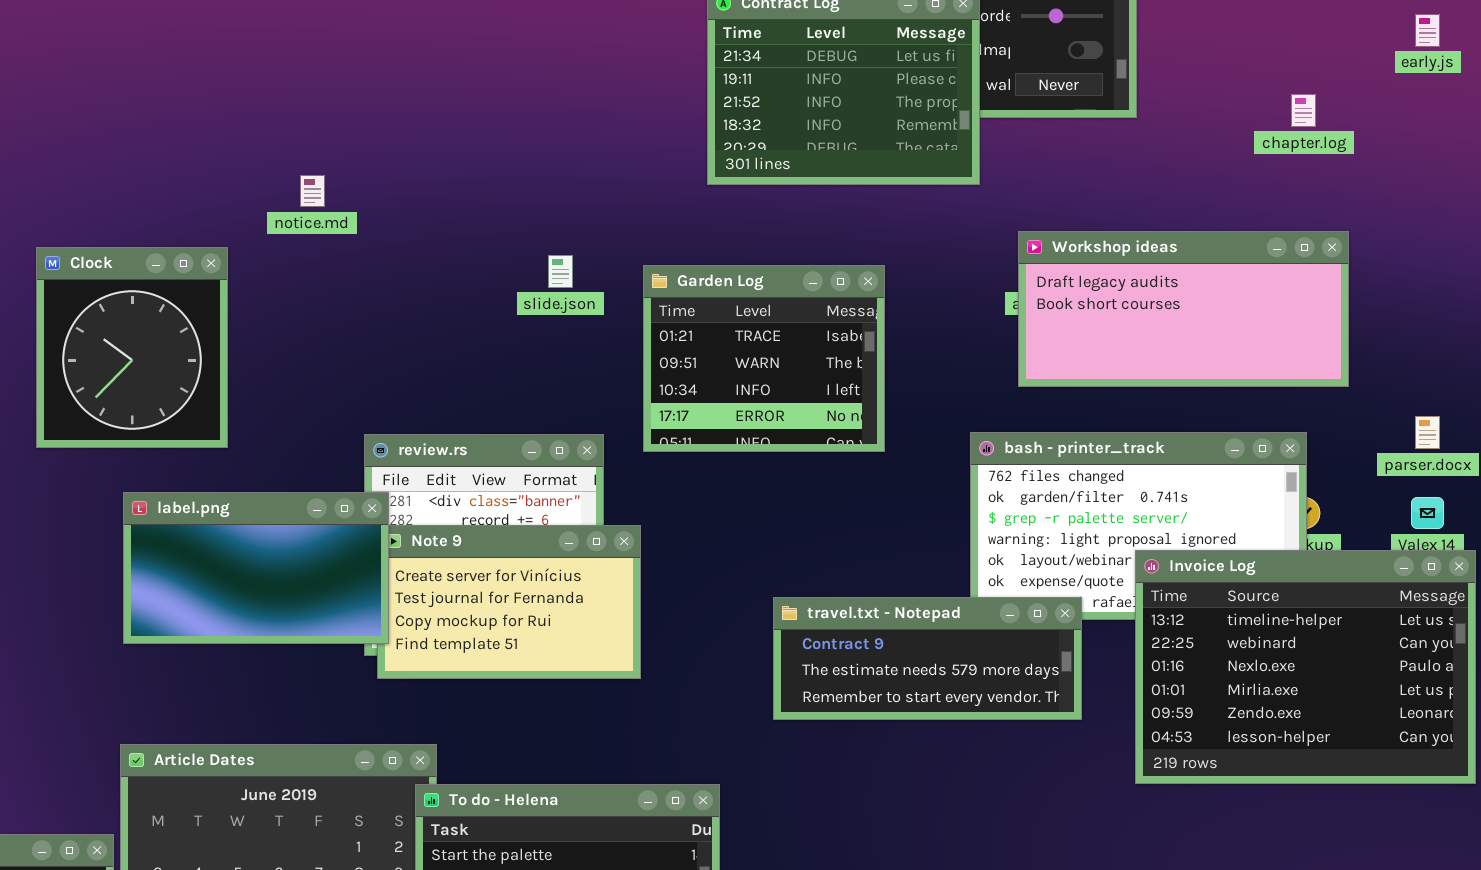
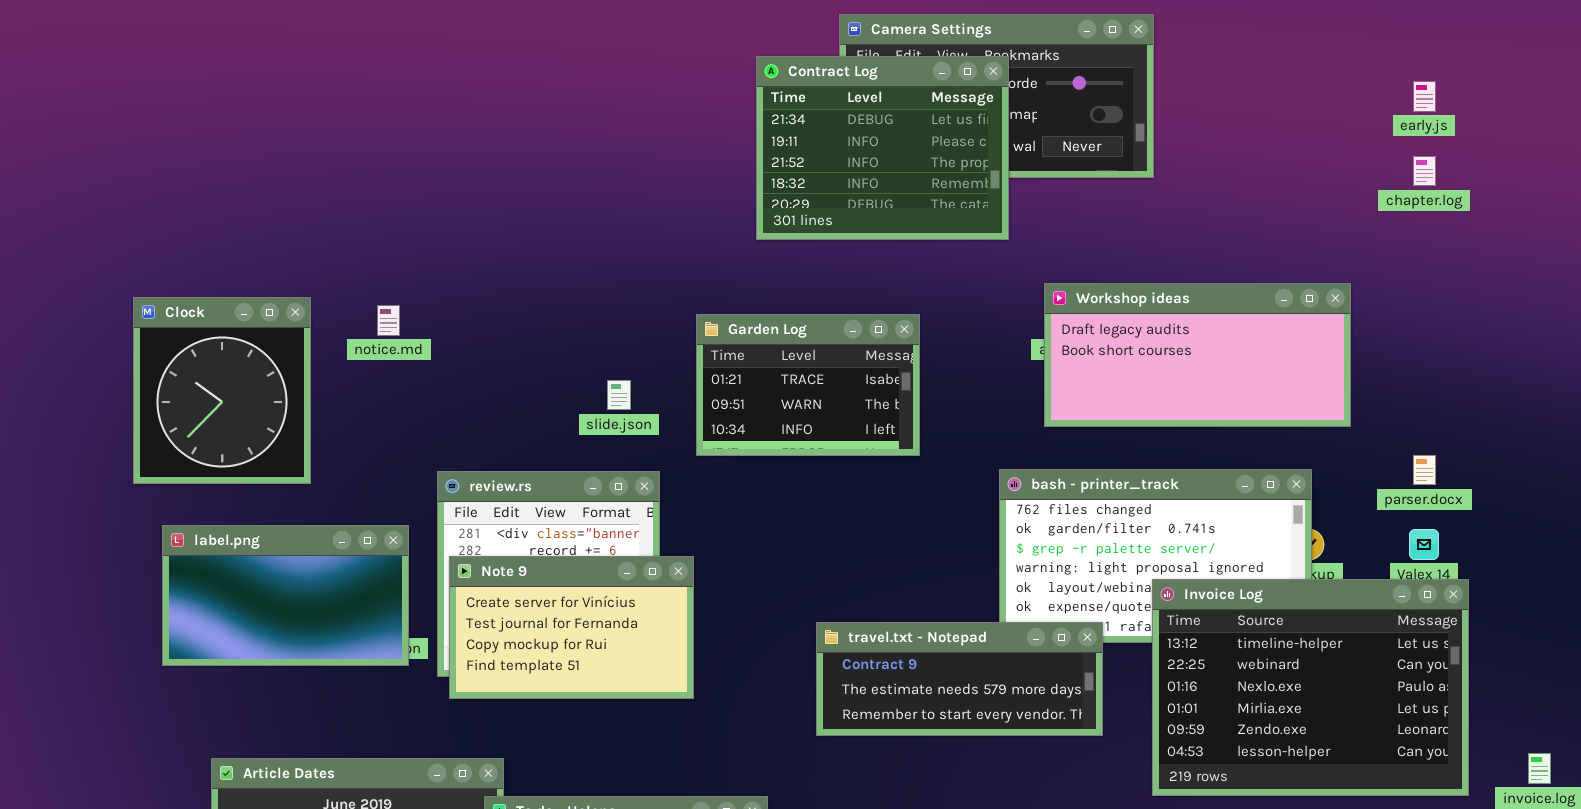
chapter.log: [1291,94,1316,127] -> [1413,156,1436,186], moved
notice.md: [300,175,325,207] -> [377,305,400,336], moved
slide.json: [548,255,573,288] -> [607,380,631,410], moved
Garden Log: [643,265,885,452] -> [696,314,920,456], resized
label.png: [123,492,389,644] -> [162,525,409,666], moved

